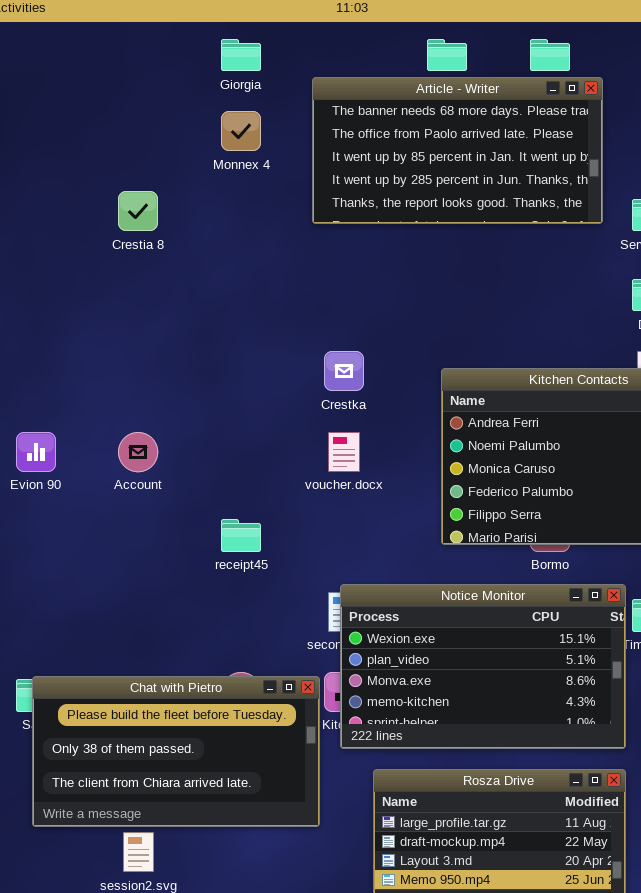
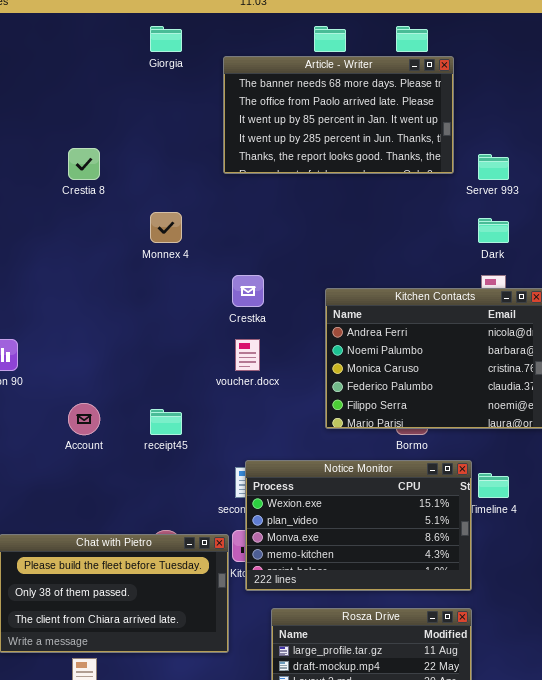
Monnex 4: [221,111,261,151] -> [150,212,182,243], moved
Account: [118,432,158,472] -> [68,403,100,435], moved

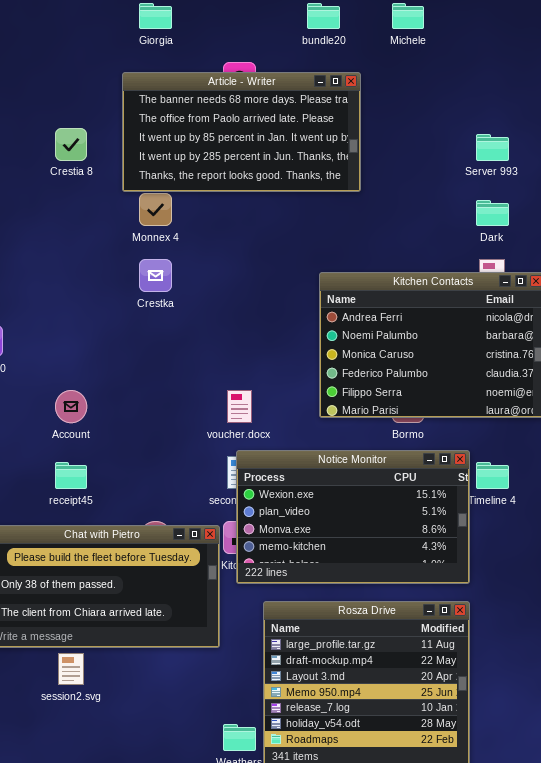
Article - Writer: [223,56,454,174] -> [122,72,361,192], moved
Crestka: [232,275,264,307] -> [139,259,172,292], moved
voucher.docx: [235,339,260,371] -> [227,390,252,423], moved
receipt45: [150,409,182,435] -> [55,462,87,489], moved

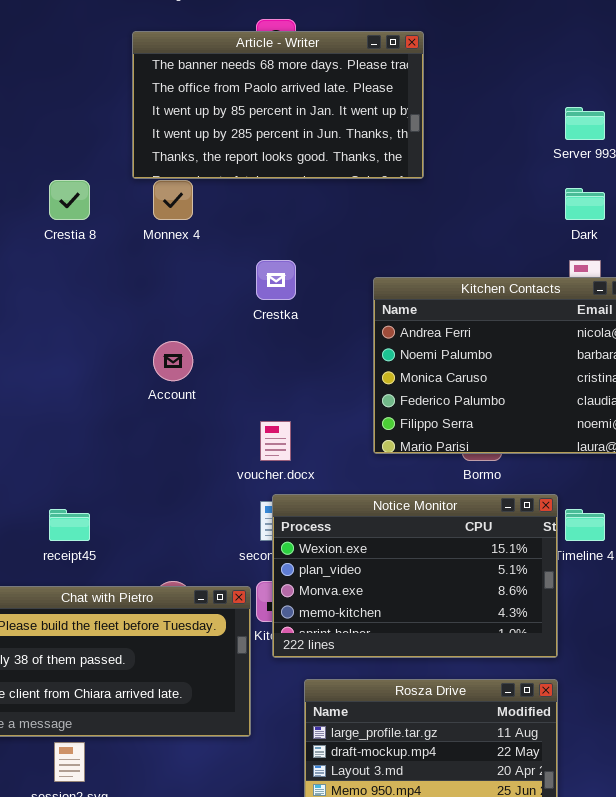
Crestia 8: [55,128,87,161] -> [49,180,90,220], moved
Crestka: [139,259,172,292] -> [256,260,296,300], moved
Account: [55,390,87,423] -> [153,341,193,381], moved

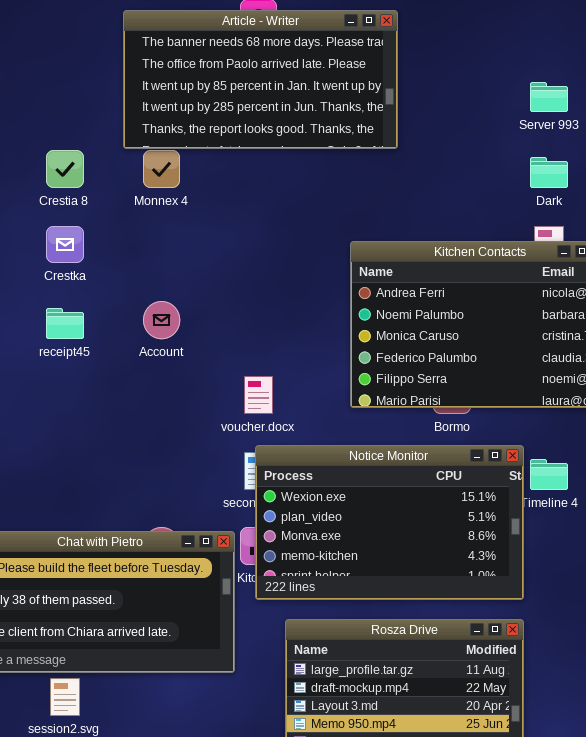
Crestka: [256,260,296,300] -> [46,226,84,263], moved
receipt45: [49,509,90,541] -> [46,308,84,339], moved

